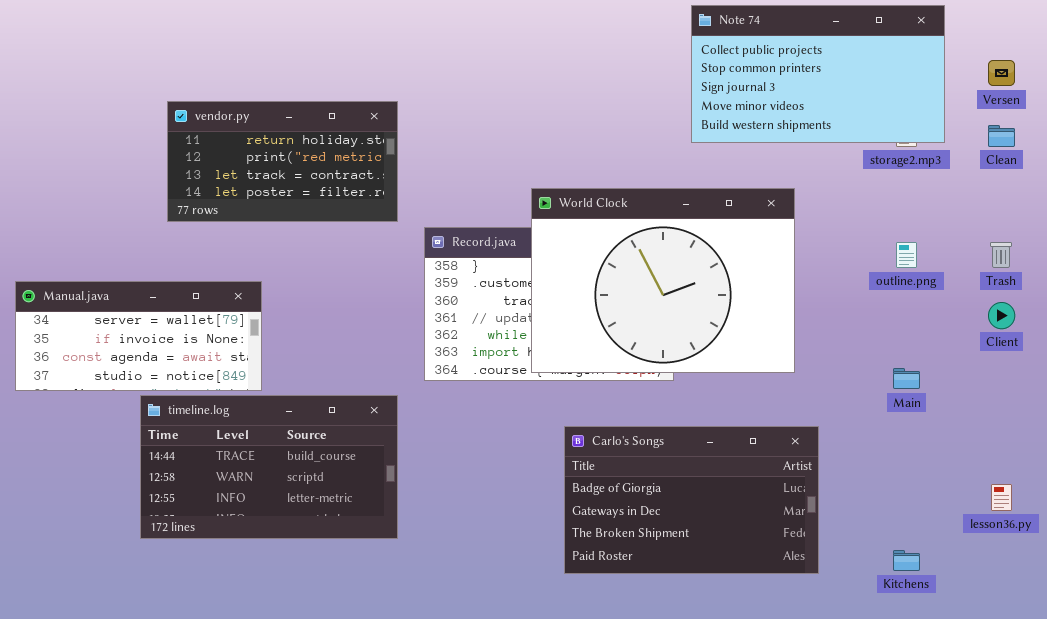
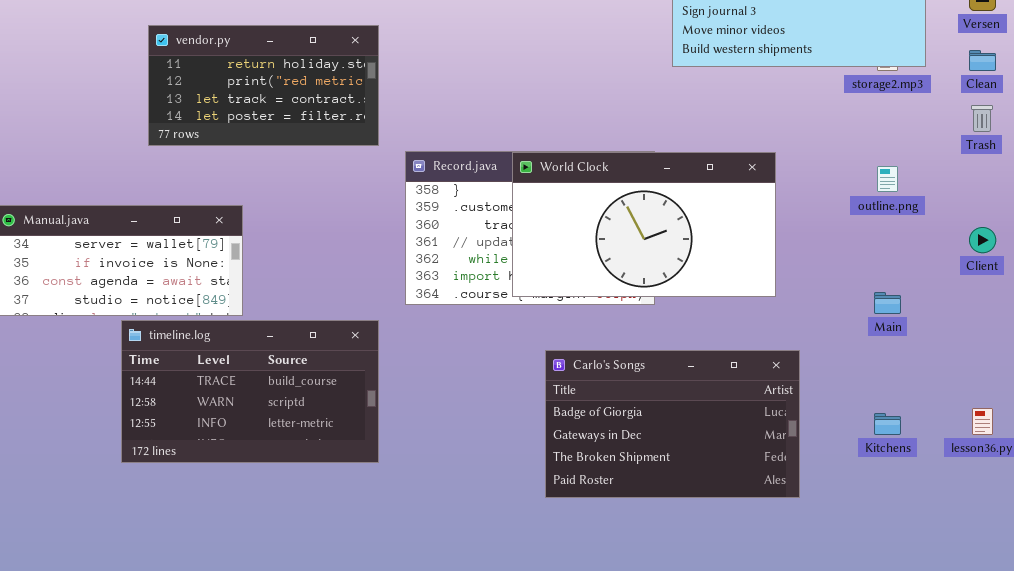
World Clock: [531,188,795,373] -> [512,152,776,297], resized
Trash: [990,242,1012,268] -> [971,105,993,132], moved
Kitchens: [893,550,920,571] -> [874,413,901,435], moved

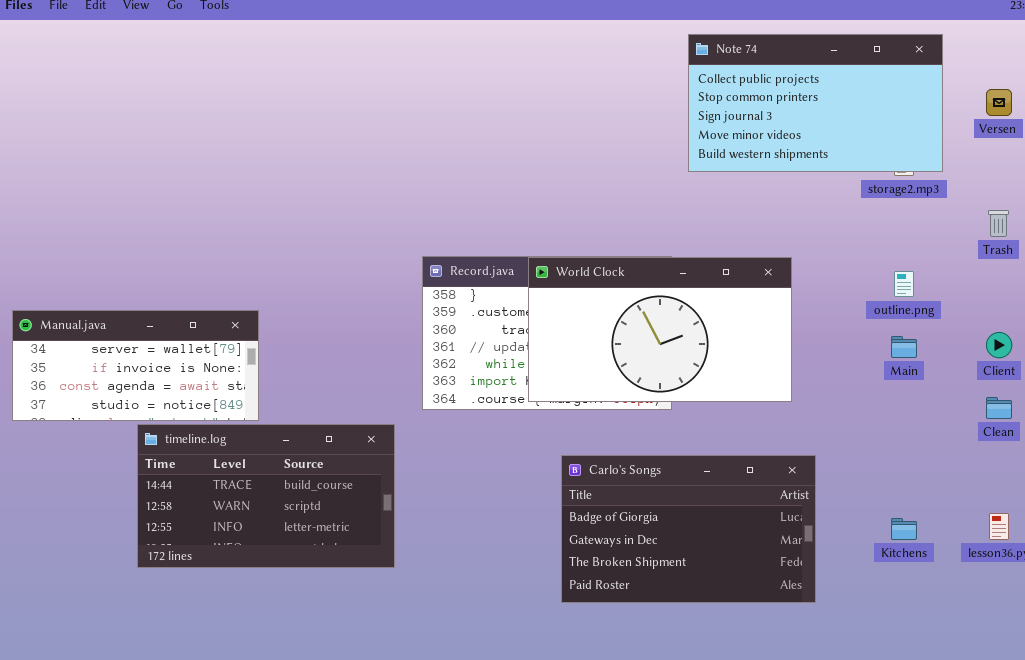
vendor.py: [148,25,379,146] -> none, closed
Clean: [969,50,996,71] -> [986,397,1012,419], moved
Main: [874,292,901,314] -> [891,336,917,358], moved

